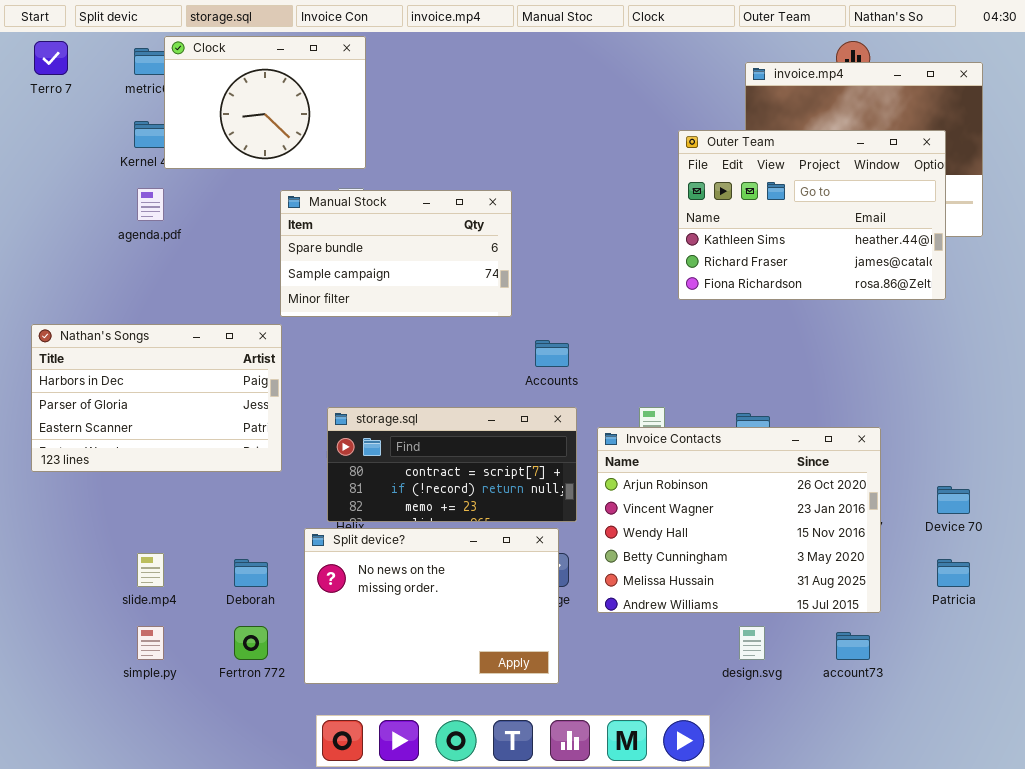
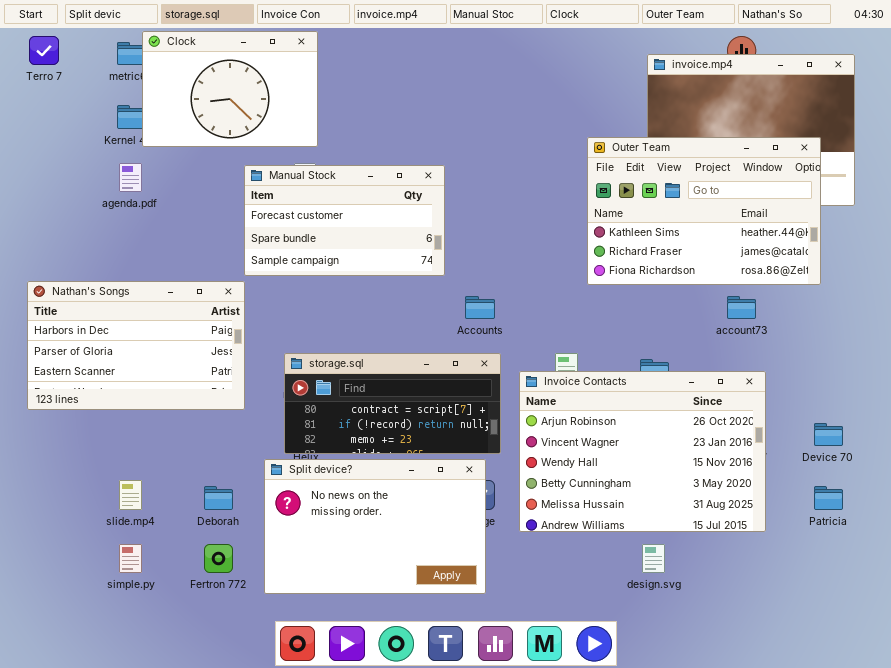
Outer Team: [678,130,946,300] -> [587,137,821,285], moved
Manual Stock: [280,190,512,317] -> [244,165,445,276], scrolled up 1 row
account73: [836,632,870,660] -> [727,296,756,319], moved

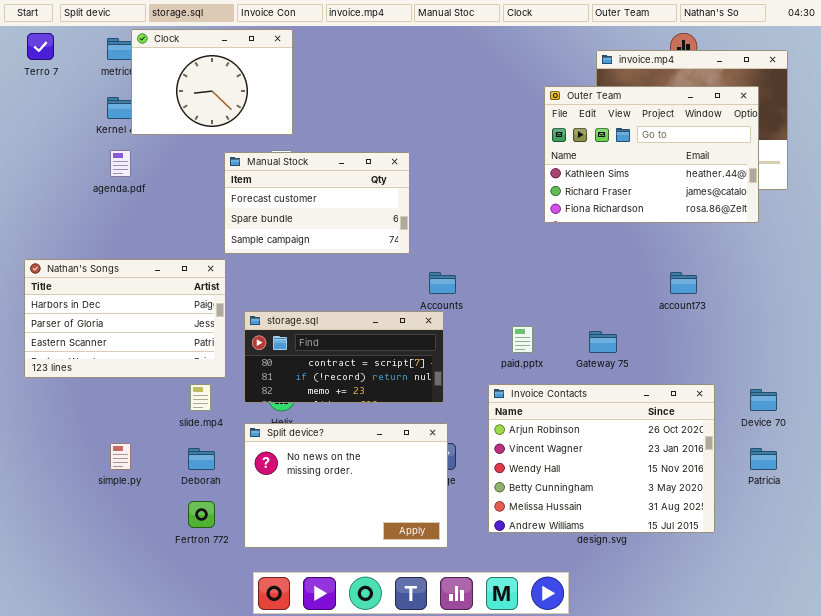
Outer Team: [587,137,821,285] -> [544,86,759,223], moved
storage.sql: [284,353,501,454] -> [244,311,444,403], moved
Invoice Contacts: [519,371,766,532] -> [488,384,715,533], moved
slide.mp4: [119,480,142,510] -> [190,384,211,411], moved
simple.py: [119,544,142,573] -> [110,443,131,470], moved

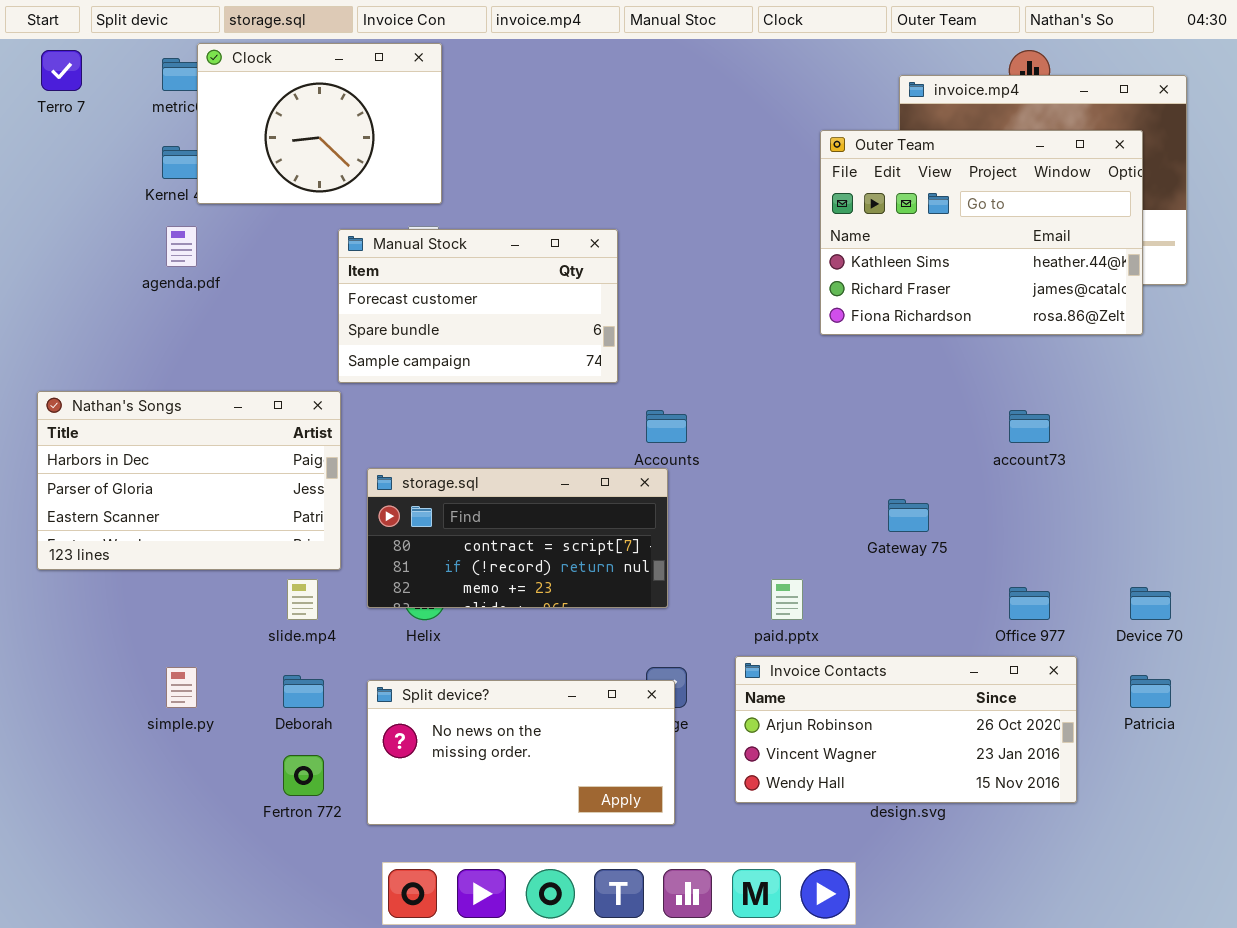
paid.pptx: [512,326,533,353] -> [771,579,803,620], moved
Invoice Contacts: [488,384,715,533] -> [735,656,1077,803], resized
Split device?: [244,423,448,548] -> [367,680,675,825], resized

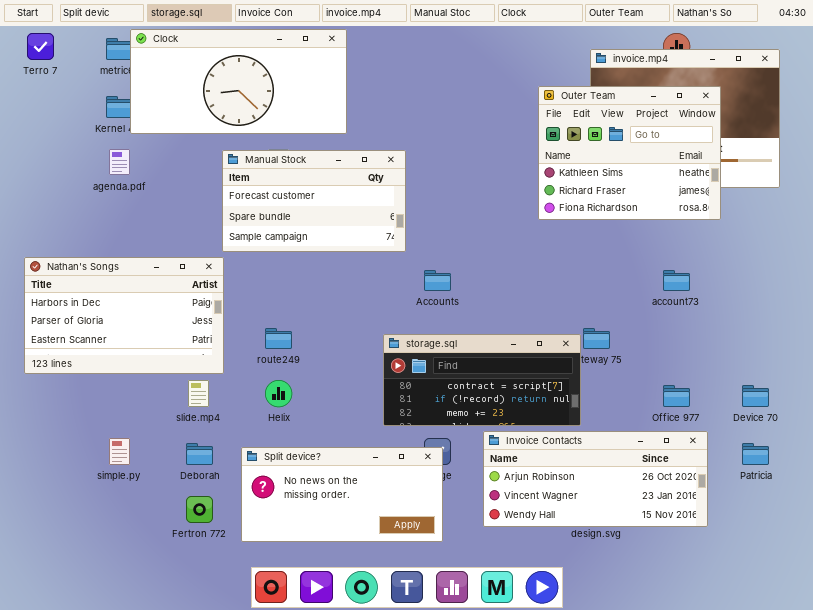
Clock: [197,43,442,204] -> [130,29,347,134], resized
Outer Team: [820,130,1143,335] -> [538,86,721,220], resized
storage.sql: [367,468,668,608] -> [383,334,581,426], moved

